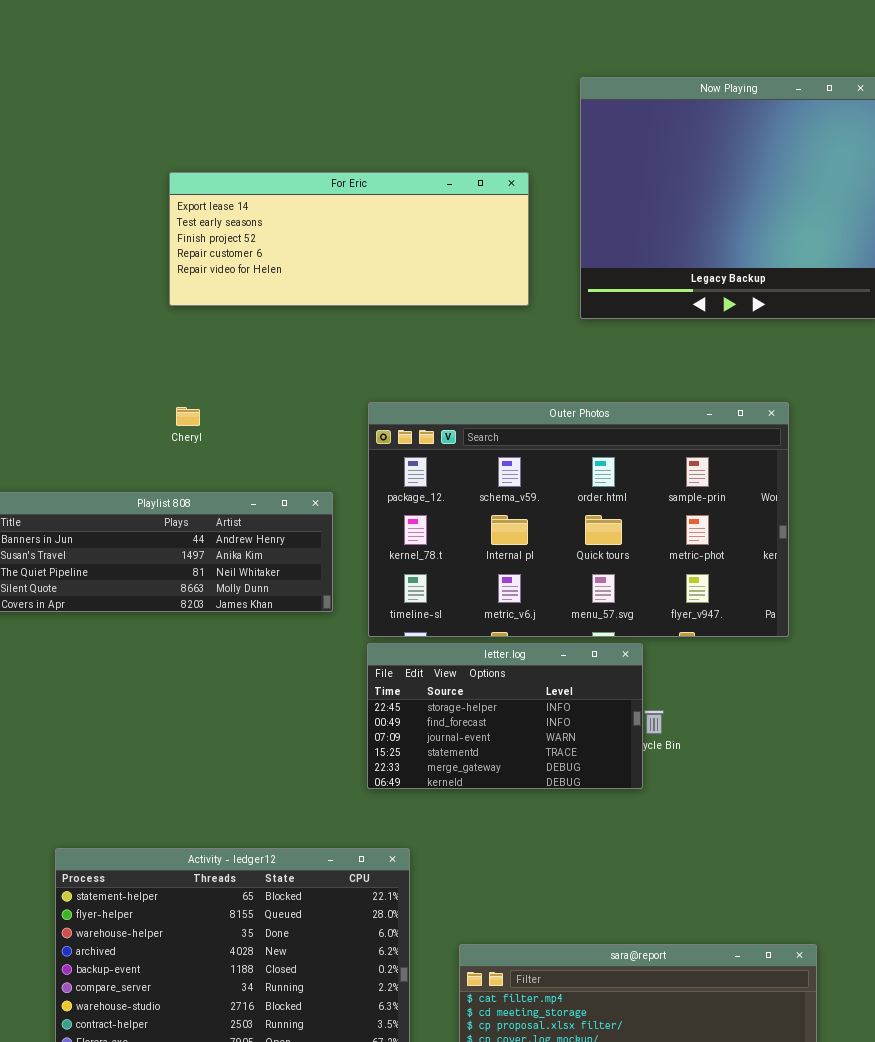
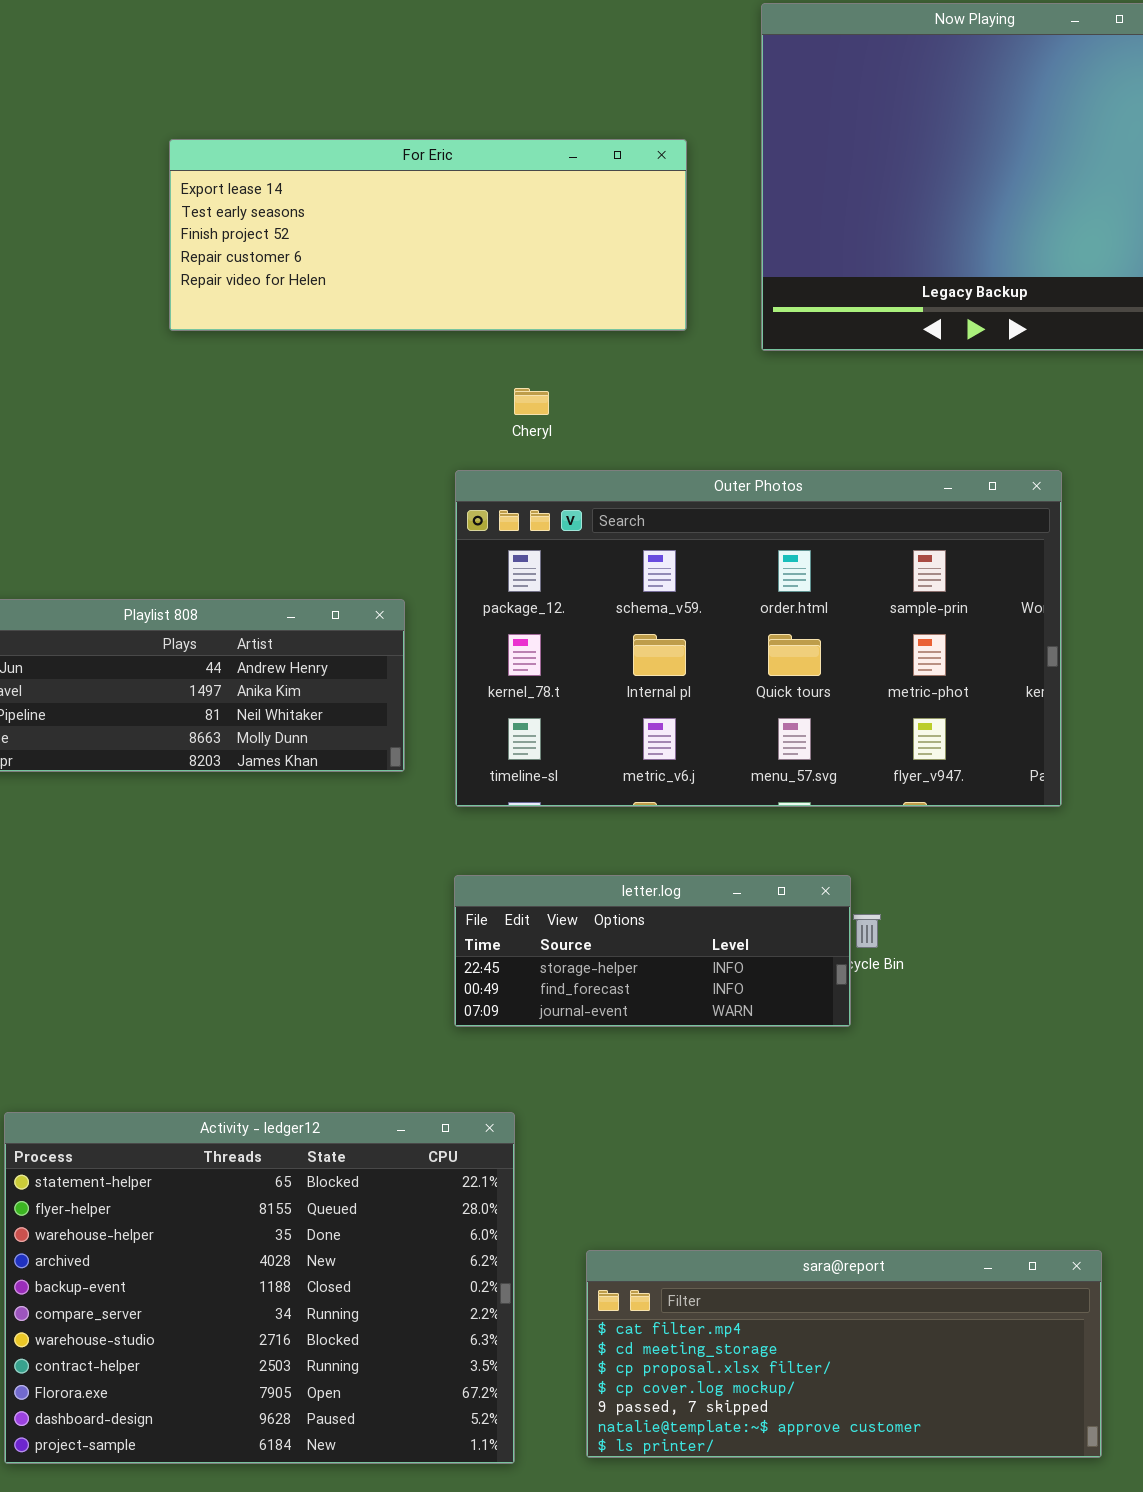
Cheryl: [176,407,200,426] -> [514,388,549,415], moved
letter.log: [367,643,643,789] -> [454,875,851,1027], resized

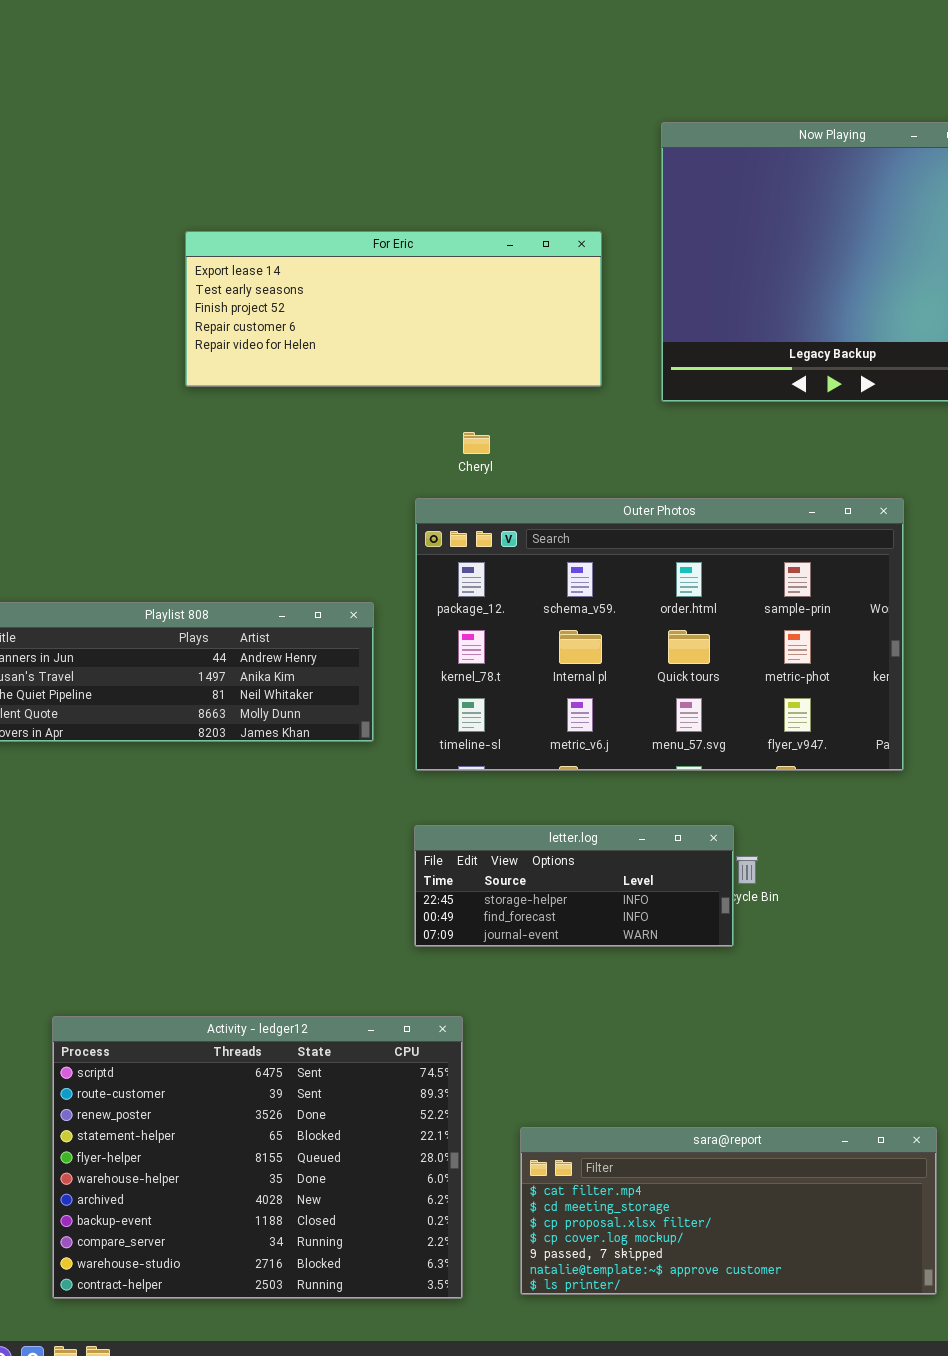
Activity - ledger12: [4,1112,515,1464] -> [52,1016,463,1299], scrolled up 3 rows

